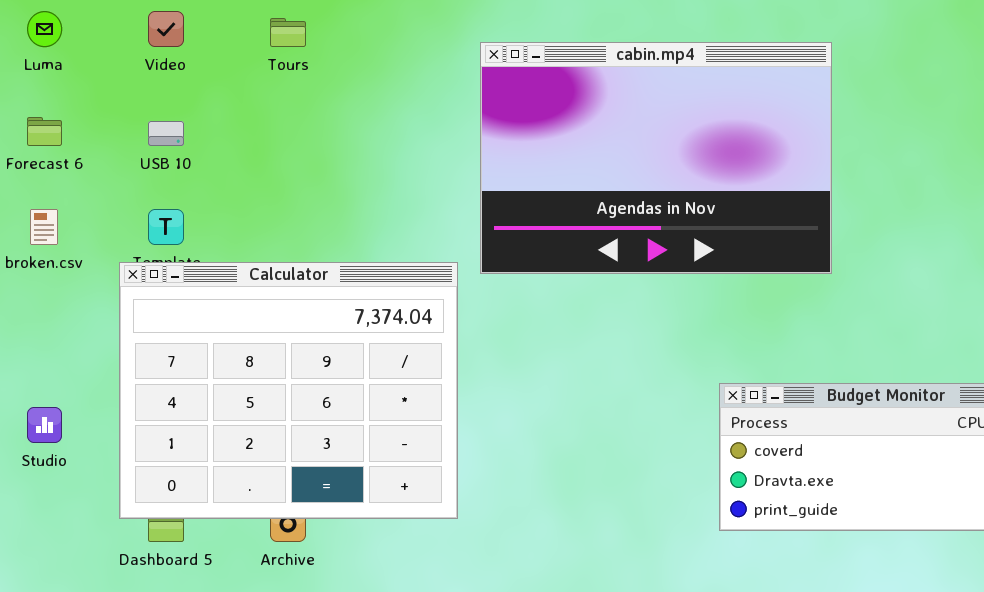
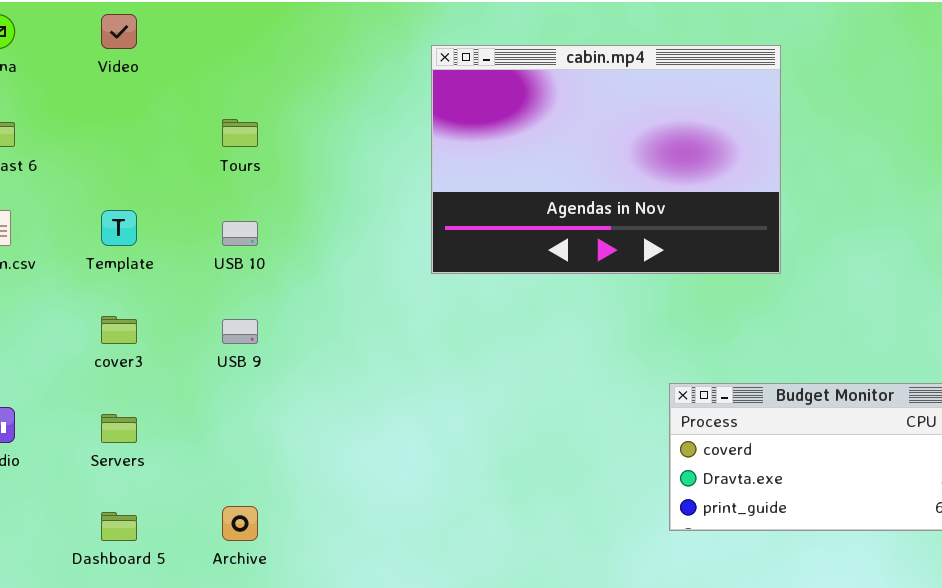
Tours: [270,18,306,47] -> [222,119,258,147], moved
USB 10: [148,121,184,146] -> [222,221,258,246], moved
Calculator: [119,262,458,519] -> none, closed

